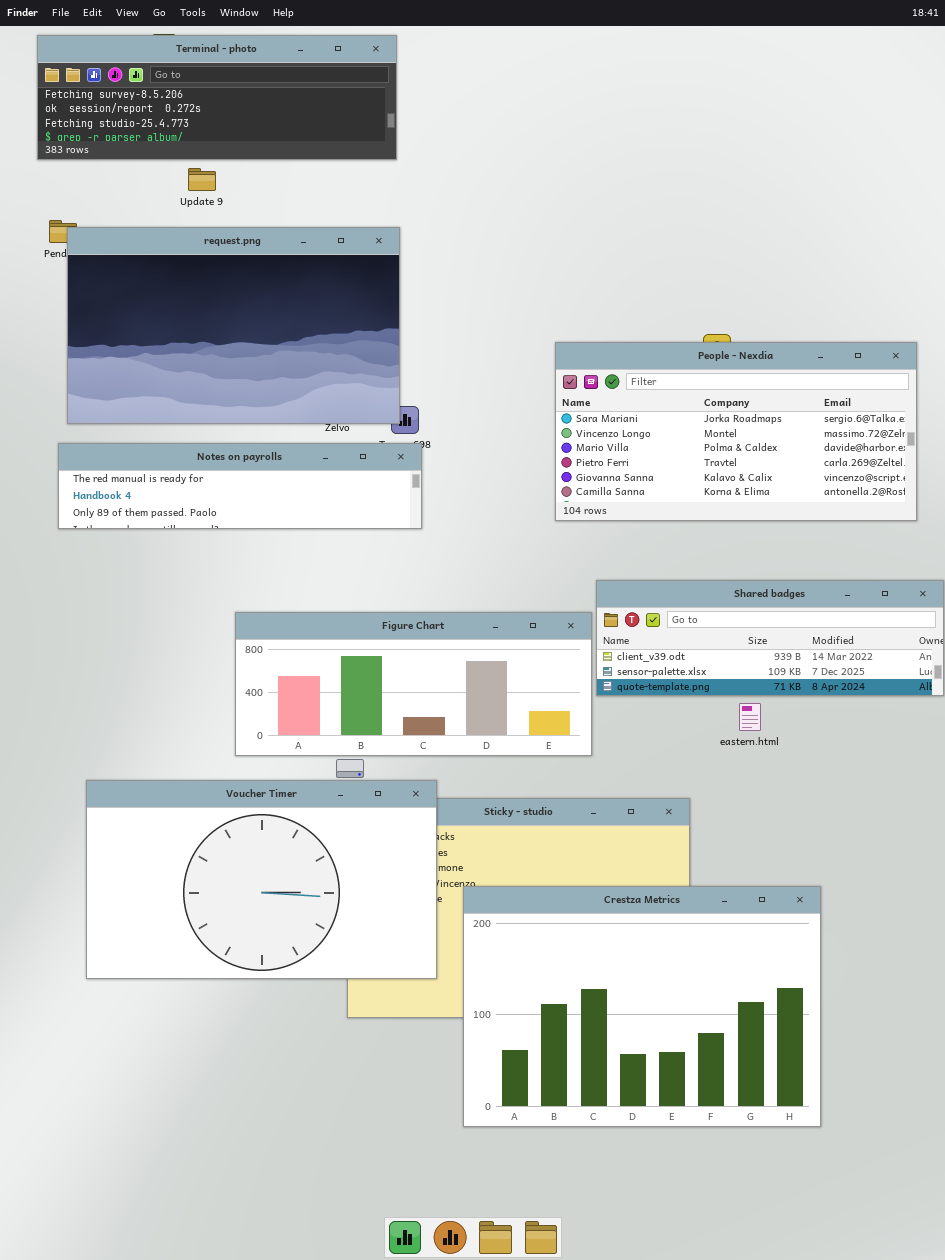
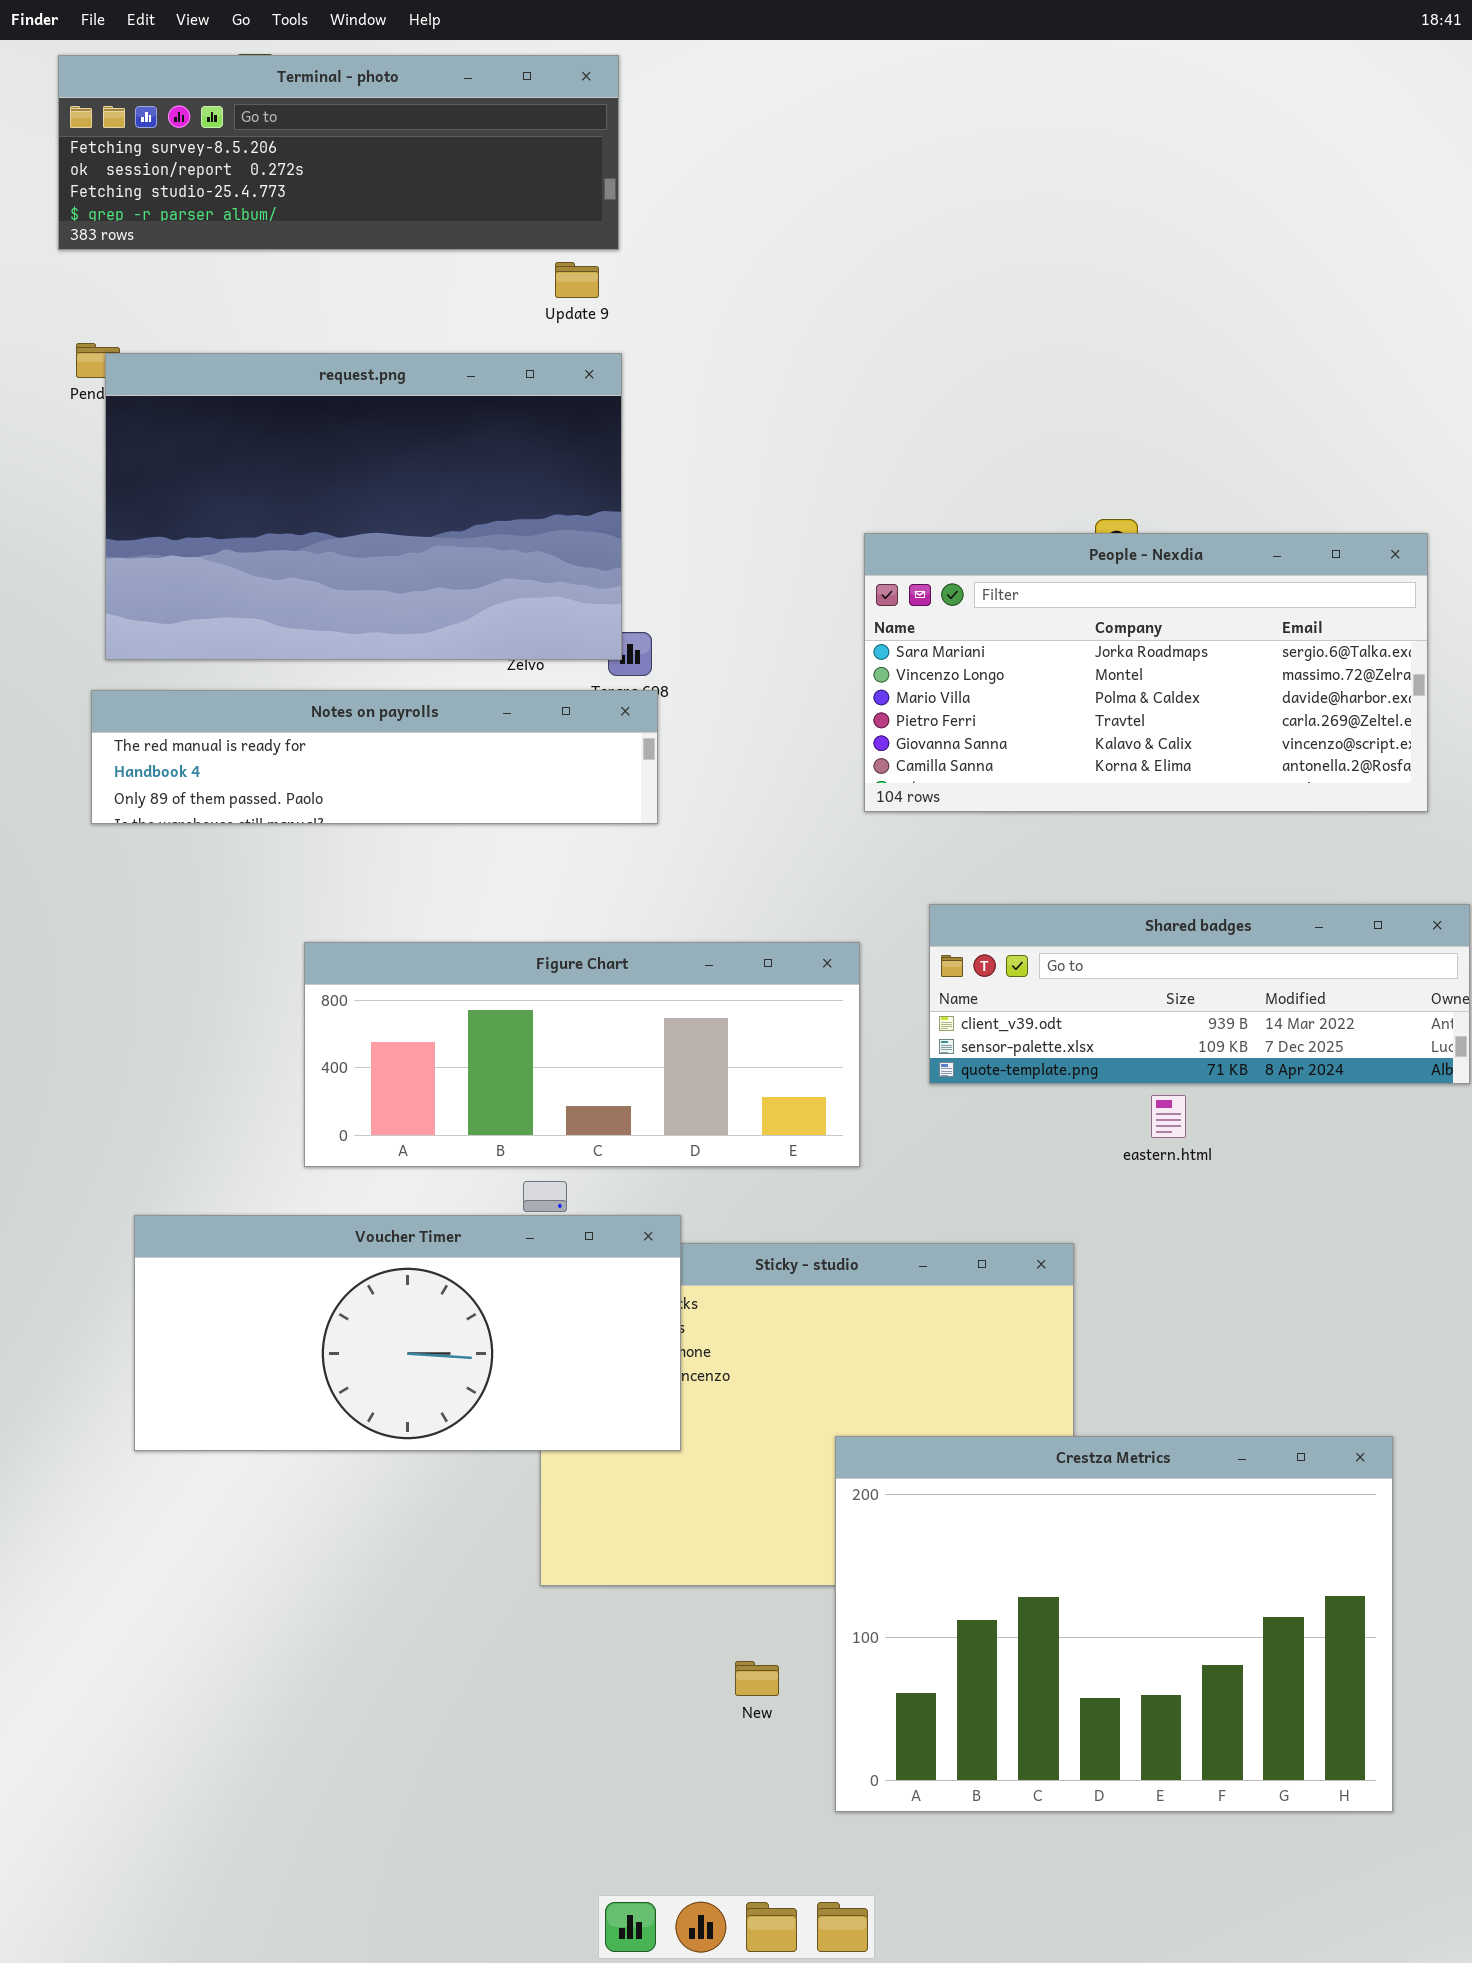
Update 9: [188,168,216,191] -> [555,262,599,298], moved
Figure Chart: [235,612,592,756] -> [304,942,860,1167], moved
Voucher Timer: [86,780,437,979] -> [134,1215,681,1451], resized
Crestza Metrics: [463,886,821,1127] -> [835,1436,1393,1812], moved

